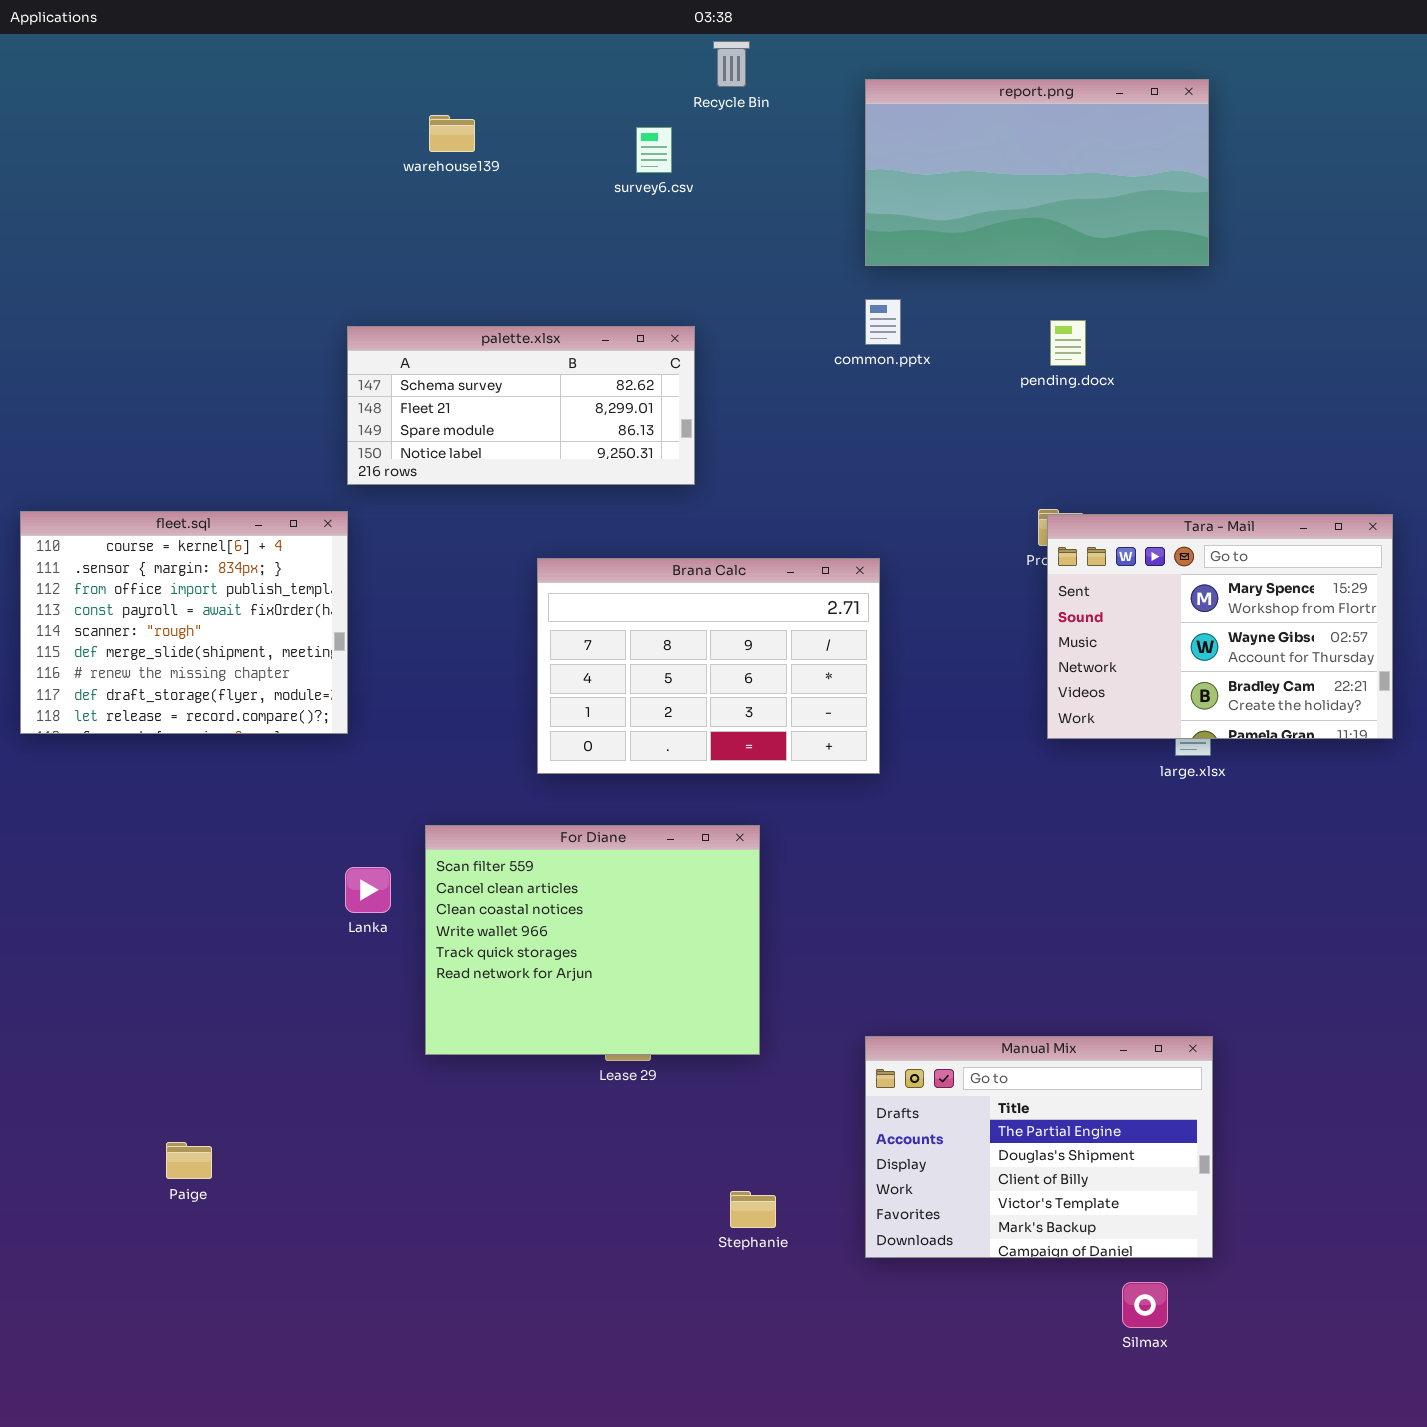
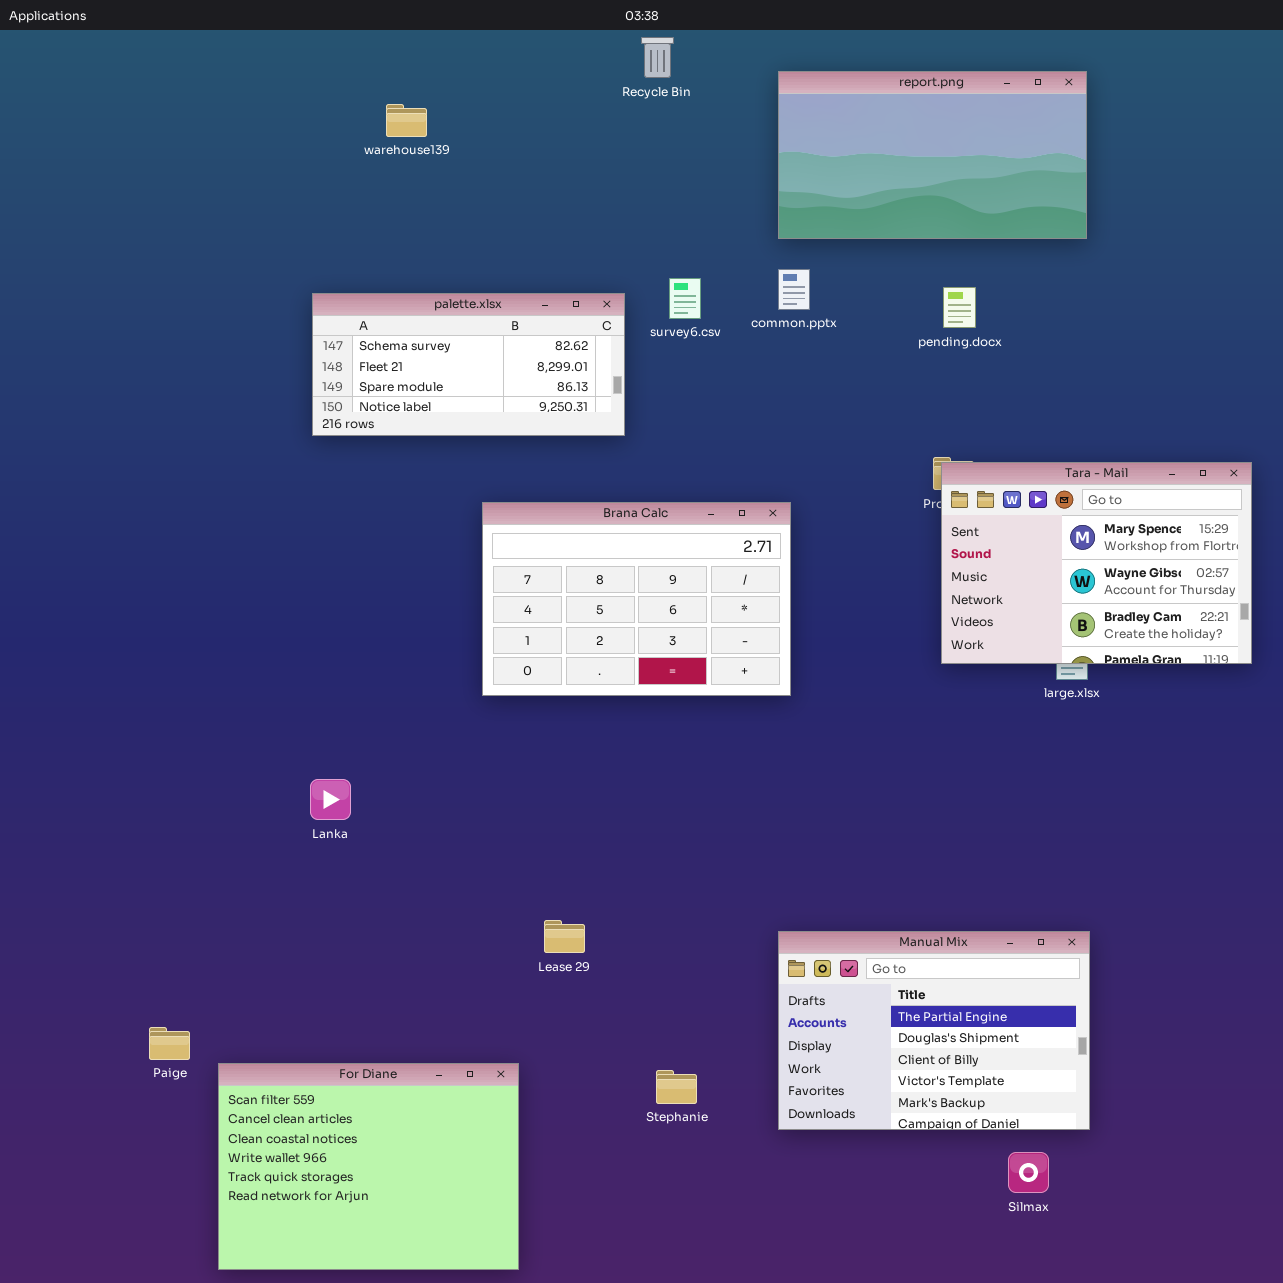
survey6.csv: [636,127,672,173] -> [669,278,701,319], moved
fleet.sql: [20,511,348,734] -> none, closed
For Diane: [425,825,760,1055] -> [218,1063,519,1270], moved

